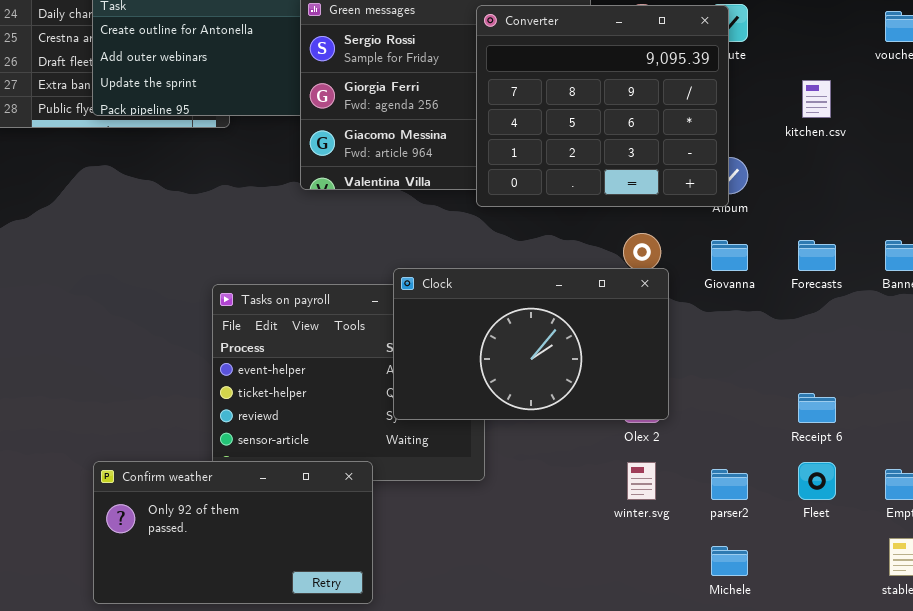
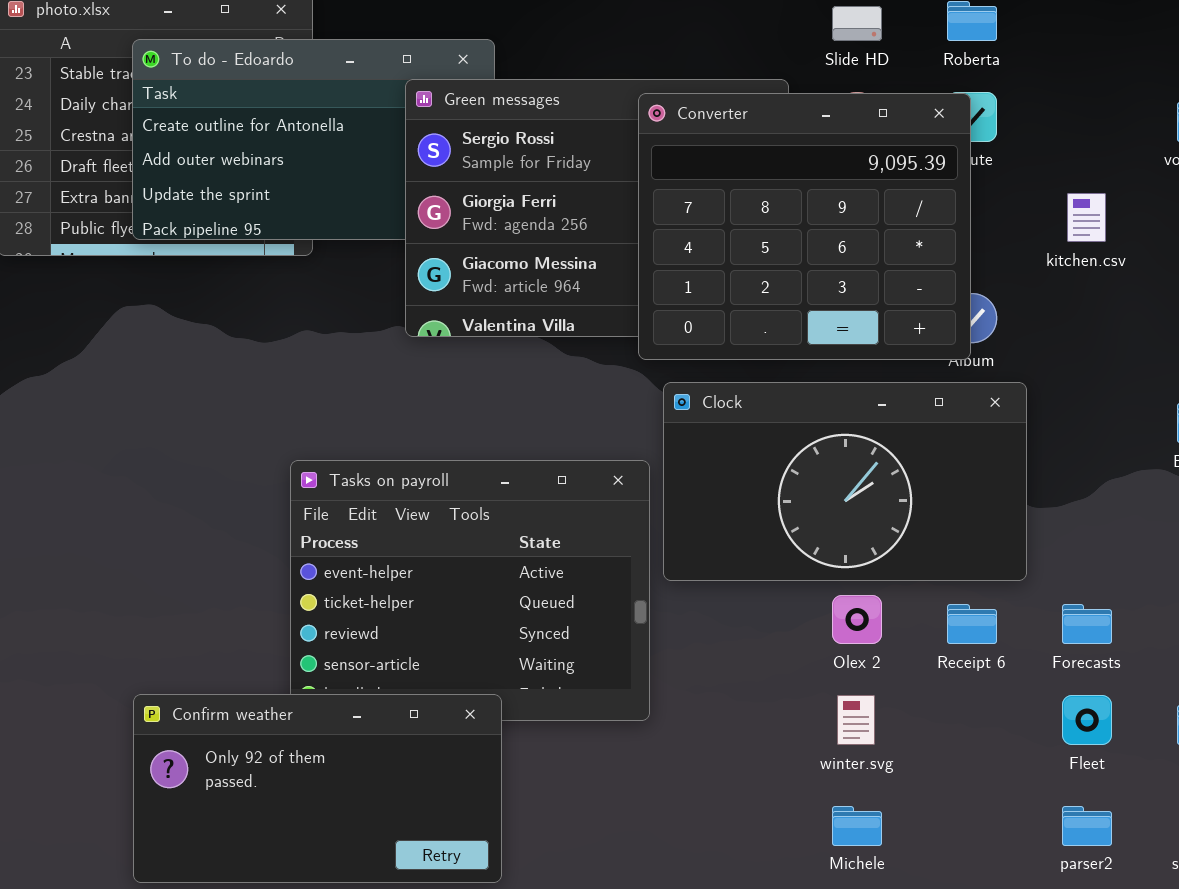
Forecasts: [798,240,836,271] -> [1062,604,1112,644], moved
Clock: [393,268,669,420] -> [663,382,1027,581], moved
Receipt 6: [798,393,836,423] -> [947,604,997,644], moved
parser2: [711,469,748,500] -> [1062,806,1112,846], moved
Michele: [711,546,748,576] -> [832,806,882,846], moved

